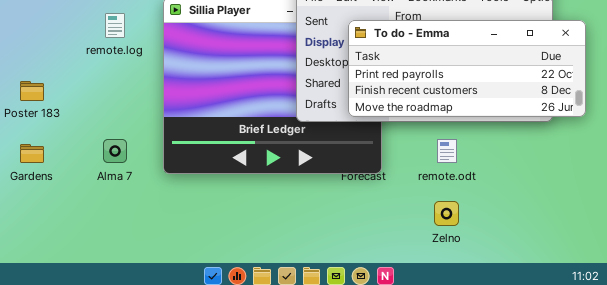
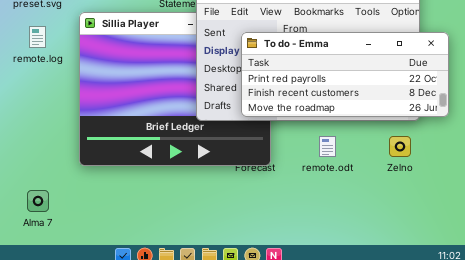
Alma 7: [103,139,127,163] -> [27,190,49,212], moved
Zelno: [434,201,459,226] -> [389,136,411,157], moved

